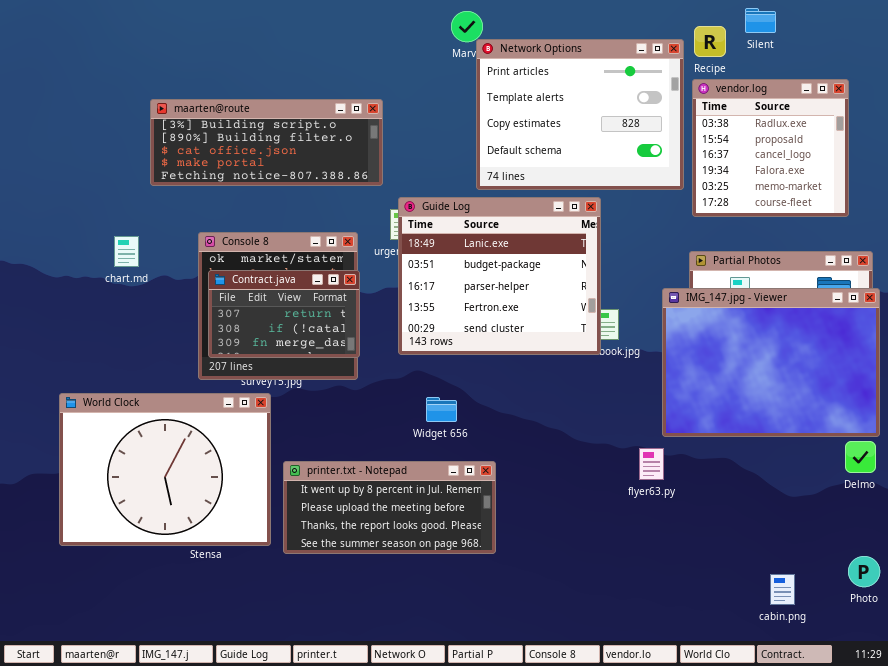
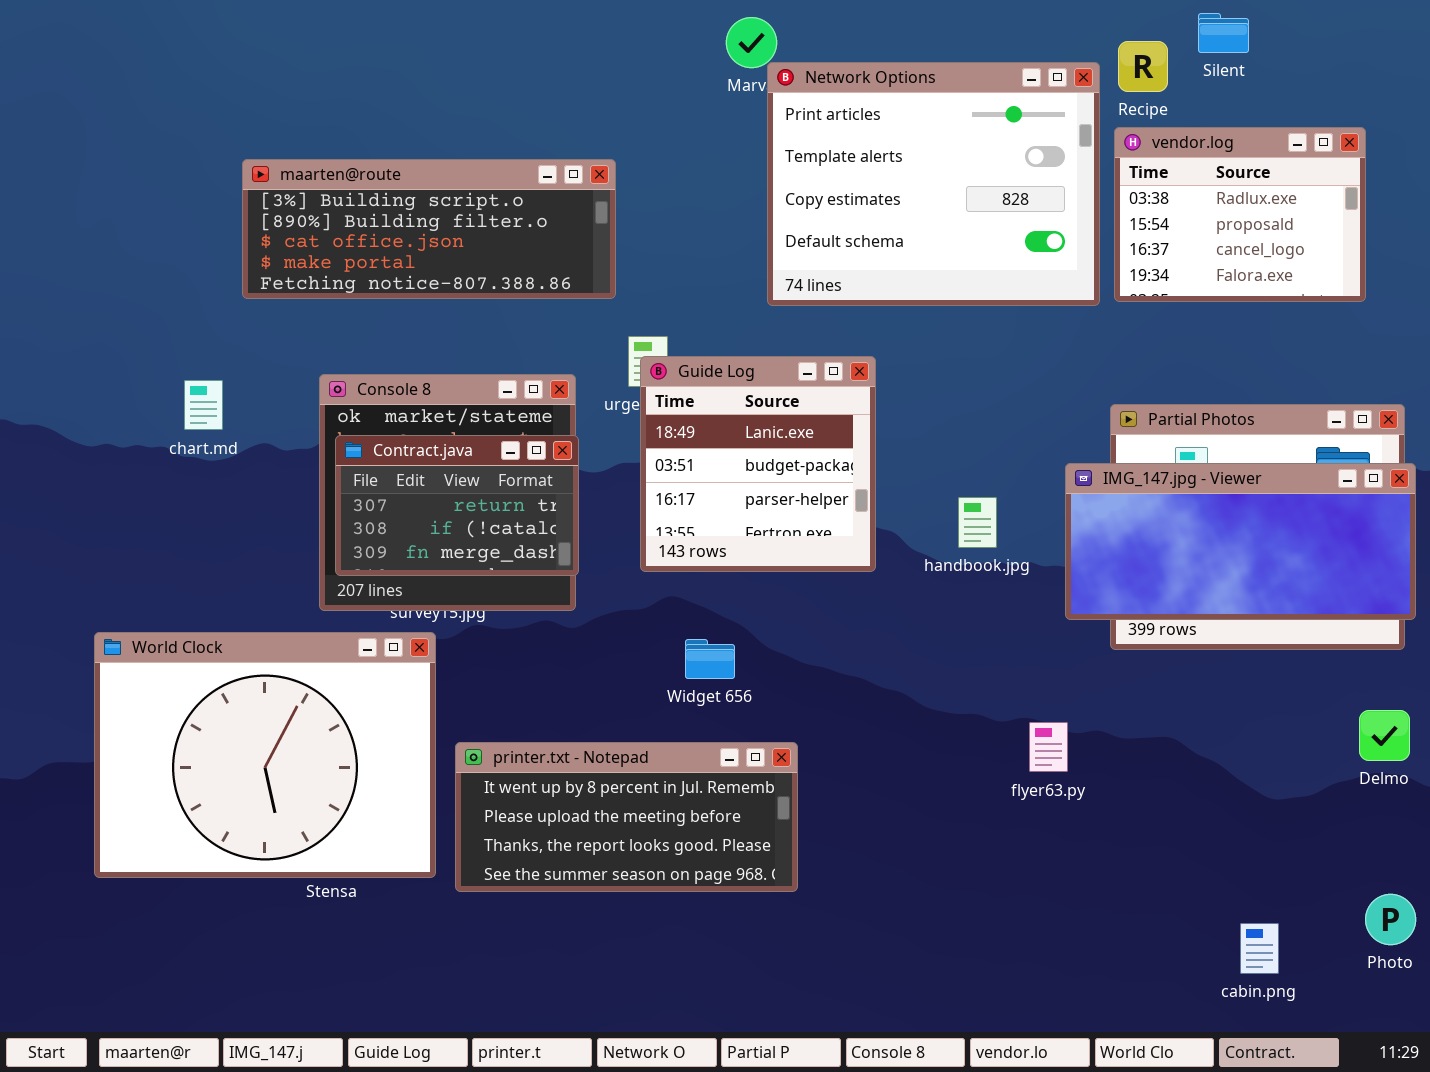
vendor.log: [692,79,849,217] -> [1114,127,1366,302], resized
Guide Log: [398,197,601,355] -> [640,356,876,572], resized
IMG_147.jpg - Viewer: [662,288,880,437] -> [1065,463,1416,620], resized

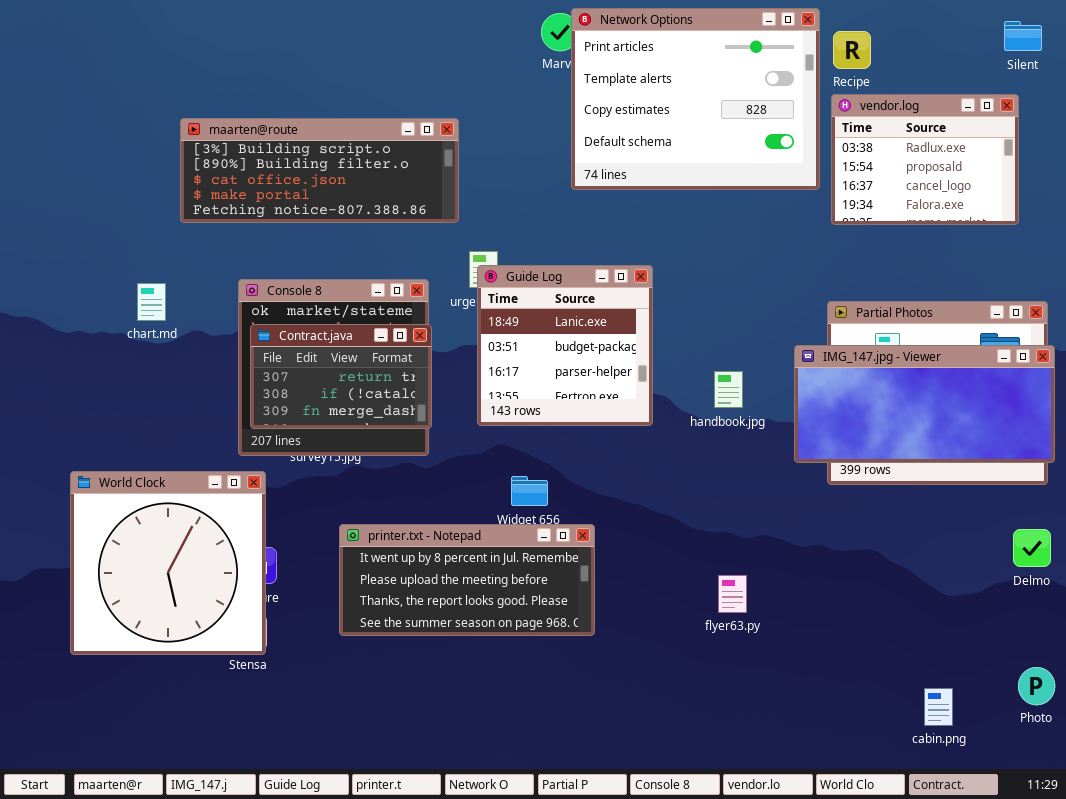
Silent: [1198,13,1249,53] -> [1004,21,1042,51], moved
Network Options: [767,62,1100,306] -> [571,8,820,190], moved
World Clock: [94,632,436,878] -> [70,471,266,655], resized
flyer63.py: [1029,722,1068,772] -> [718,575,747,613], moved
printer.txt - Notepad: [455,742,798,892] -> [339,524,595,636], moved

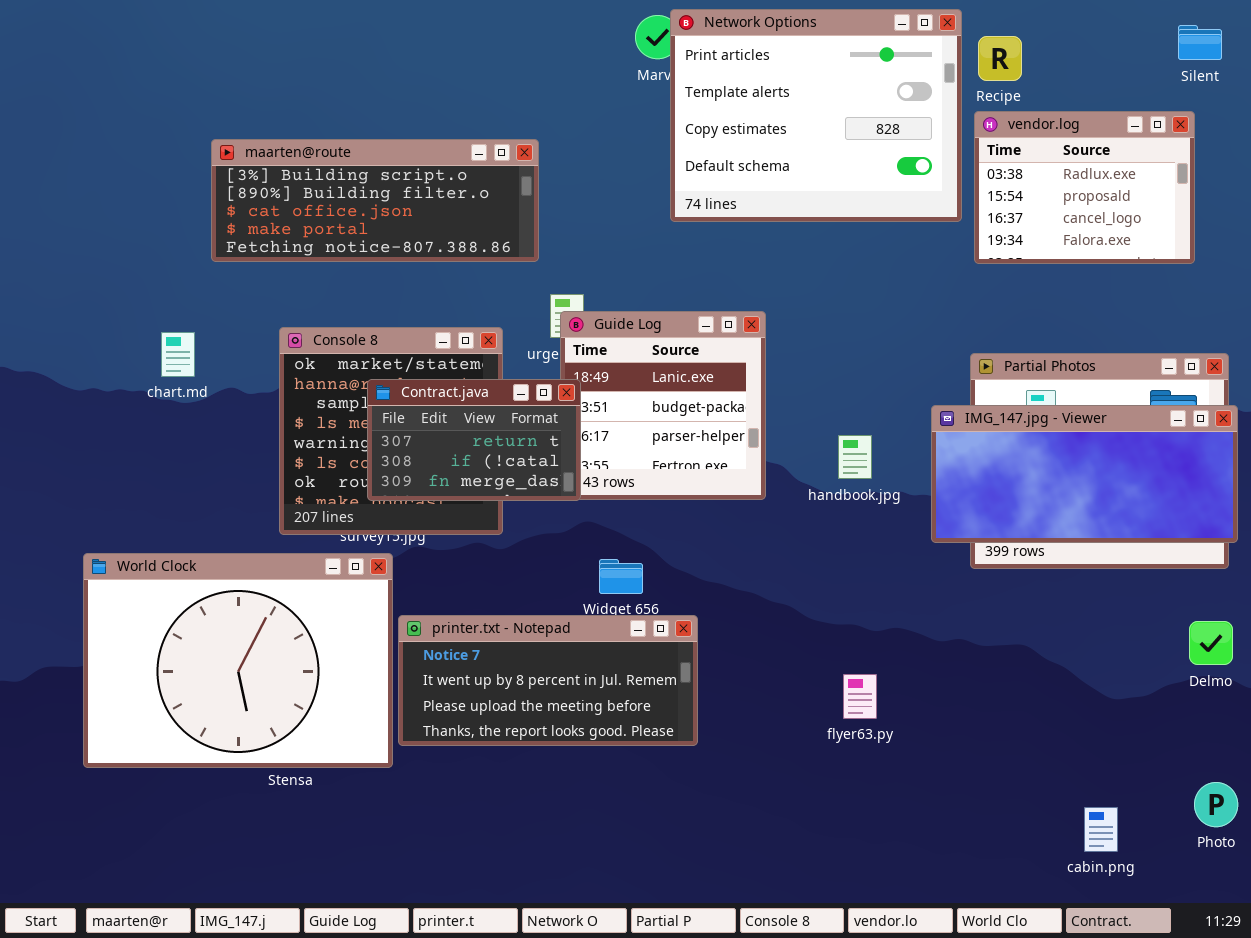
Contract.java: [250,324,432,429] -> [367,379,581,501], moved
World Clock: [70,471,266,655] -> [83,553,393,768], resized
printer.txt - Notepad: [339,524,595,636] -> [398,615,698,746], scrolled up 1 row

